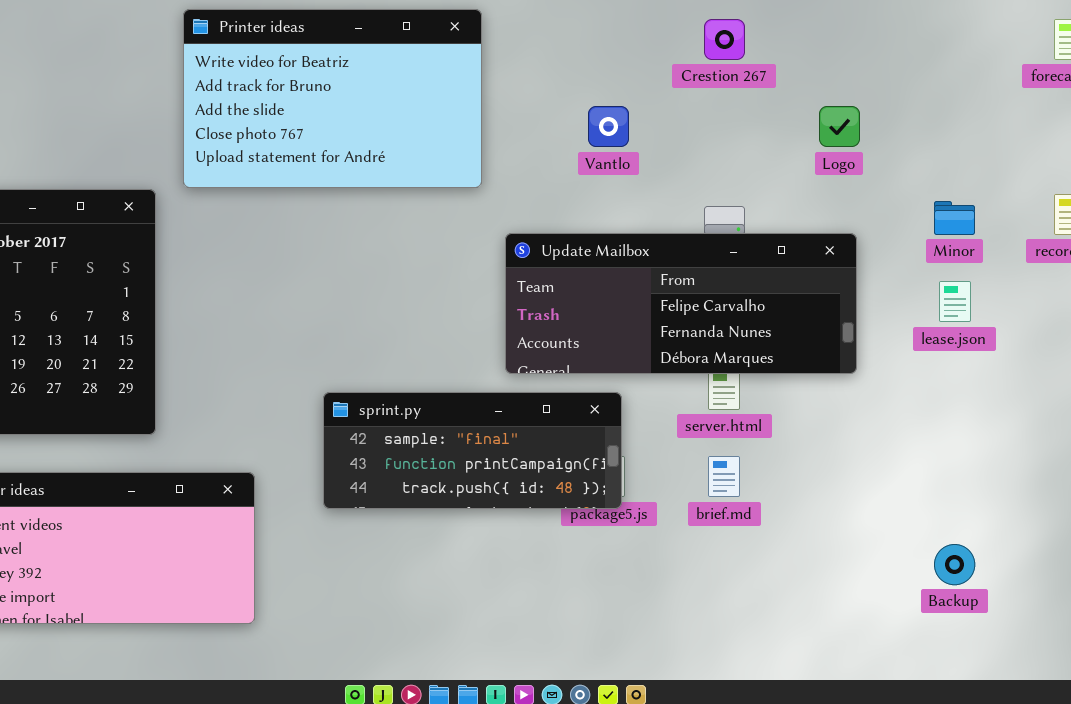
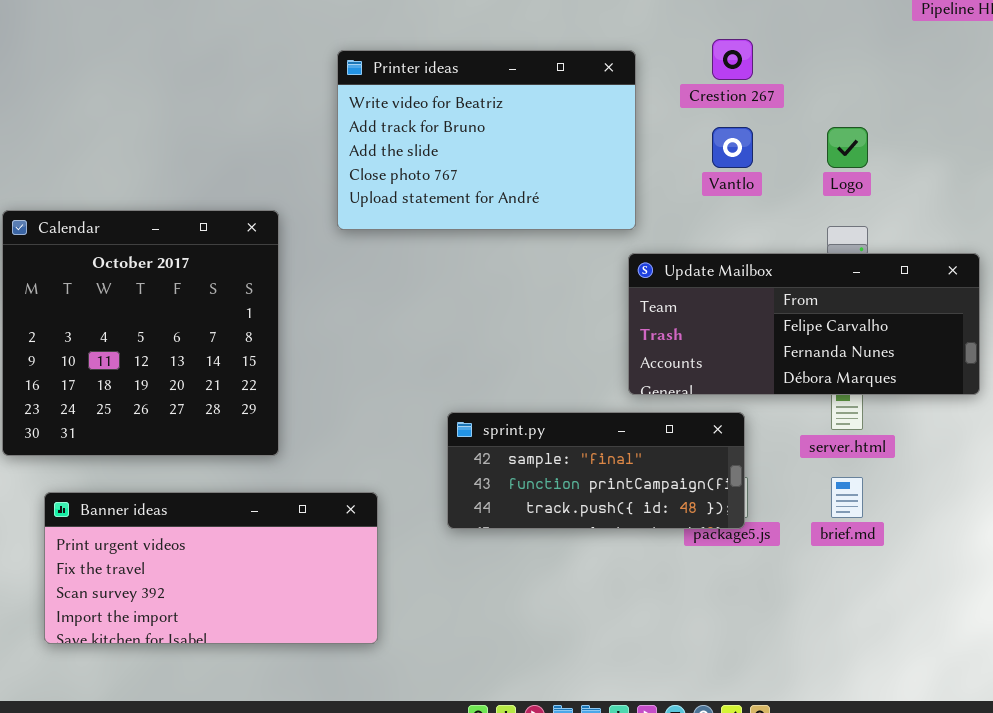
Printer ideas: [183,9,482,188] -> [337,50,636,230], moved
Crestion 267: [704,19,745,60] -> [712,39,753,80], moved
Logo: [819,106,860,147] -> [827,127,868,168], moved

